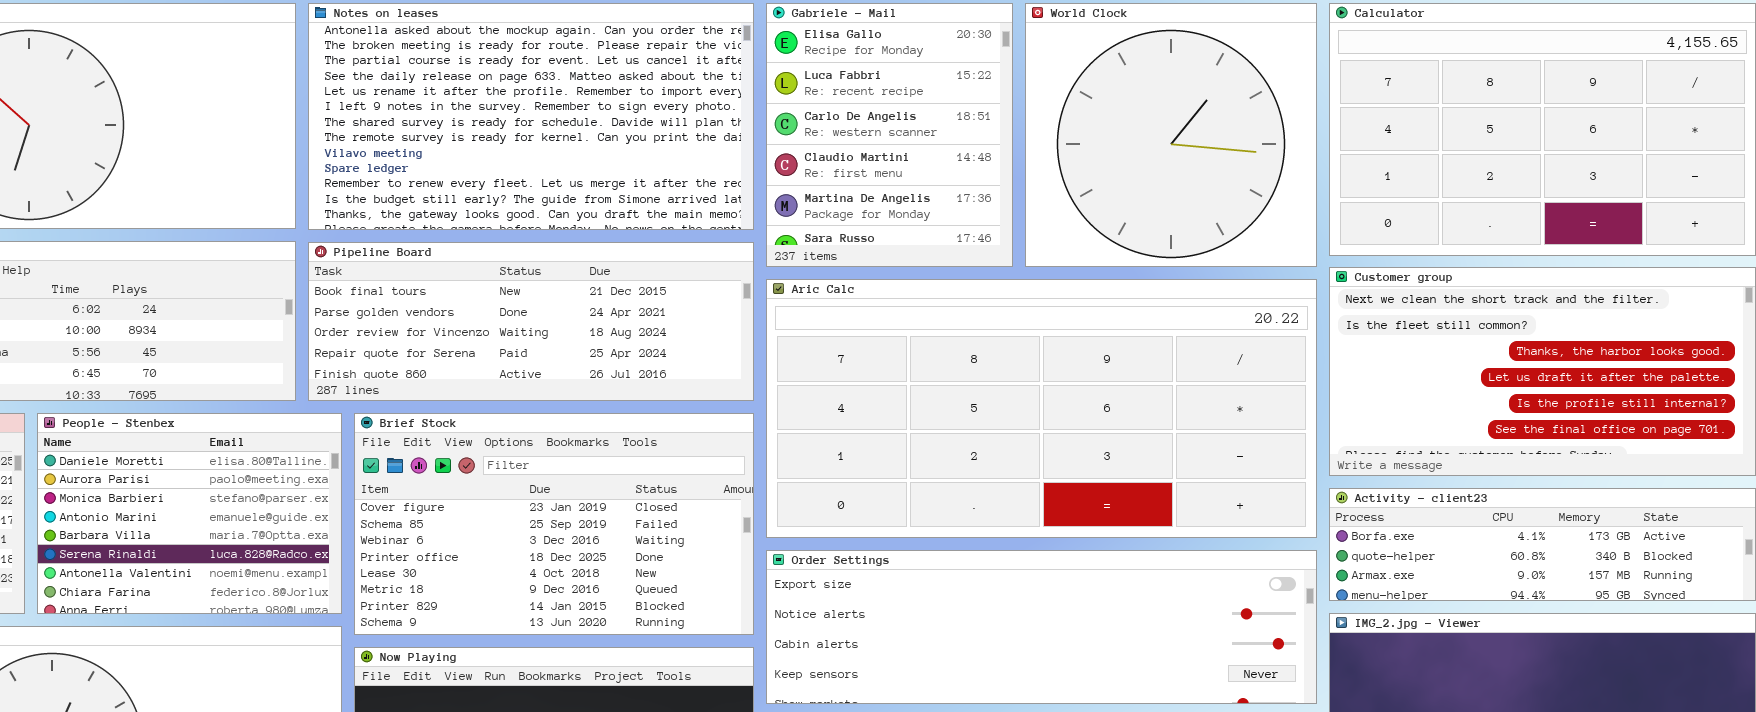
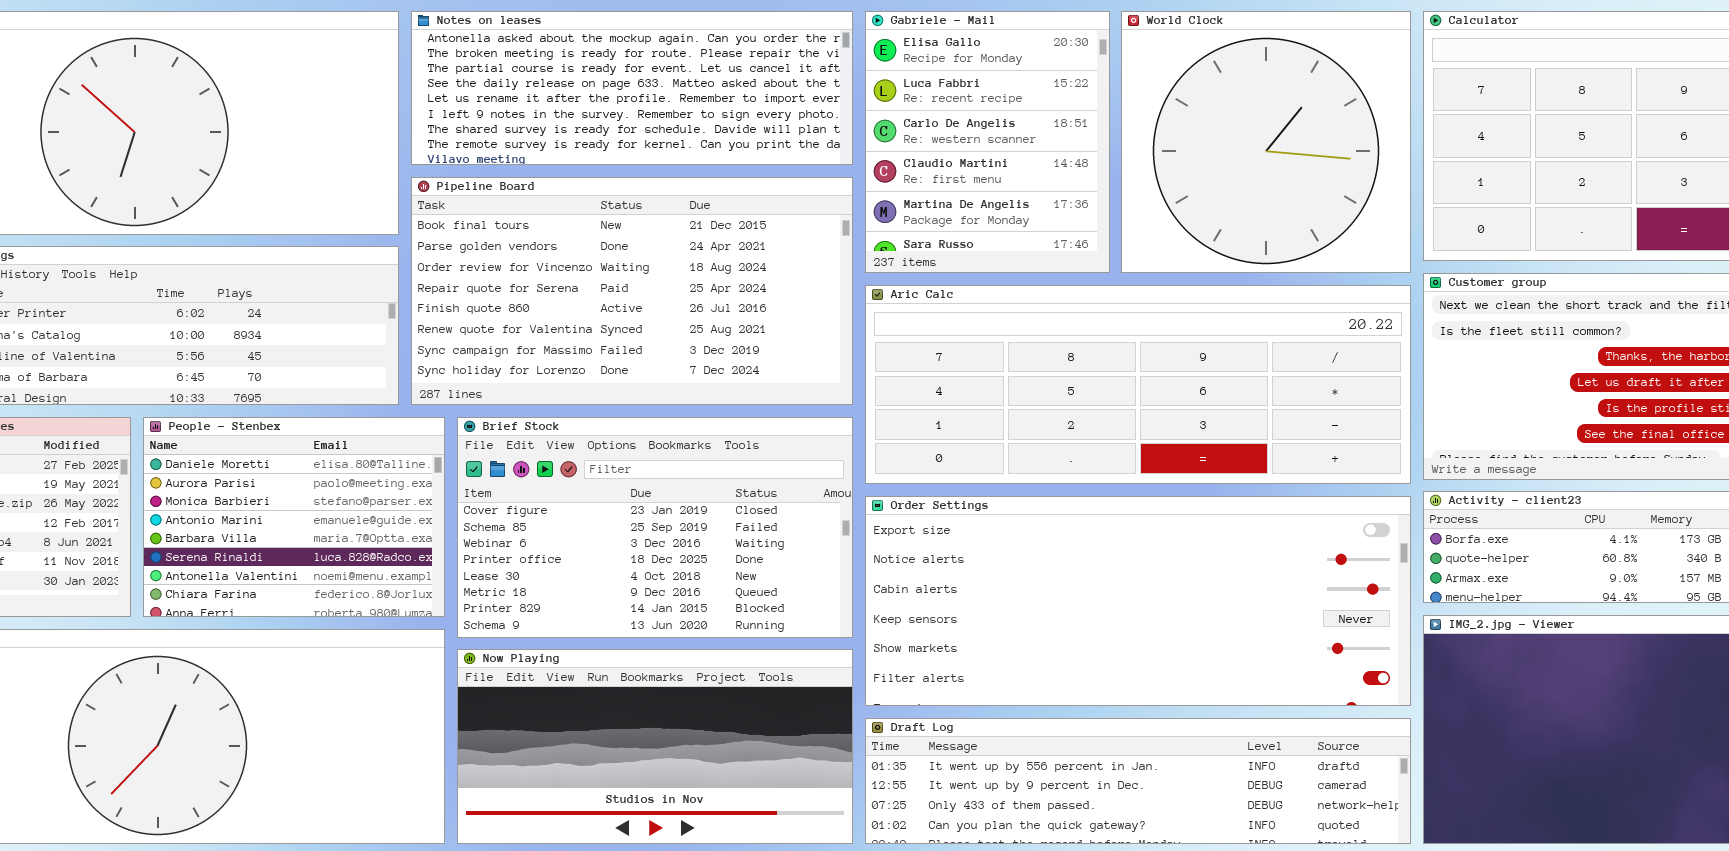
Notes on leases: [308,3,754,230] -> [411,11,853,165], resized
Pipeline Board: [308,242,754,401] -> [411,177,853,405], resized
Aric Calc: [766,279,1317,538] -> [865,285,1411,484], resized
Order Settings: [766,550,1317,704] -> [865,496,1411,706], resized

